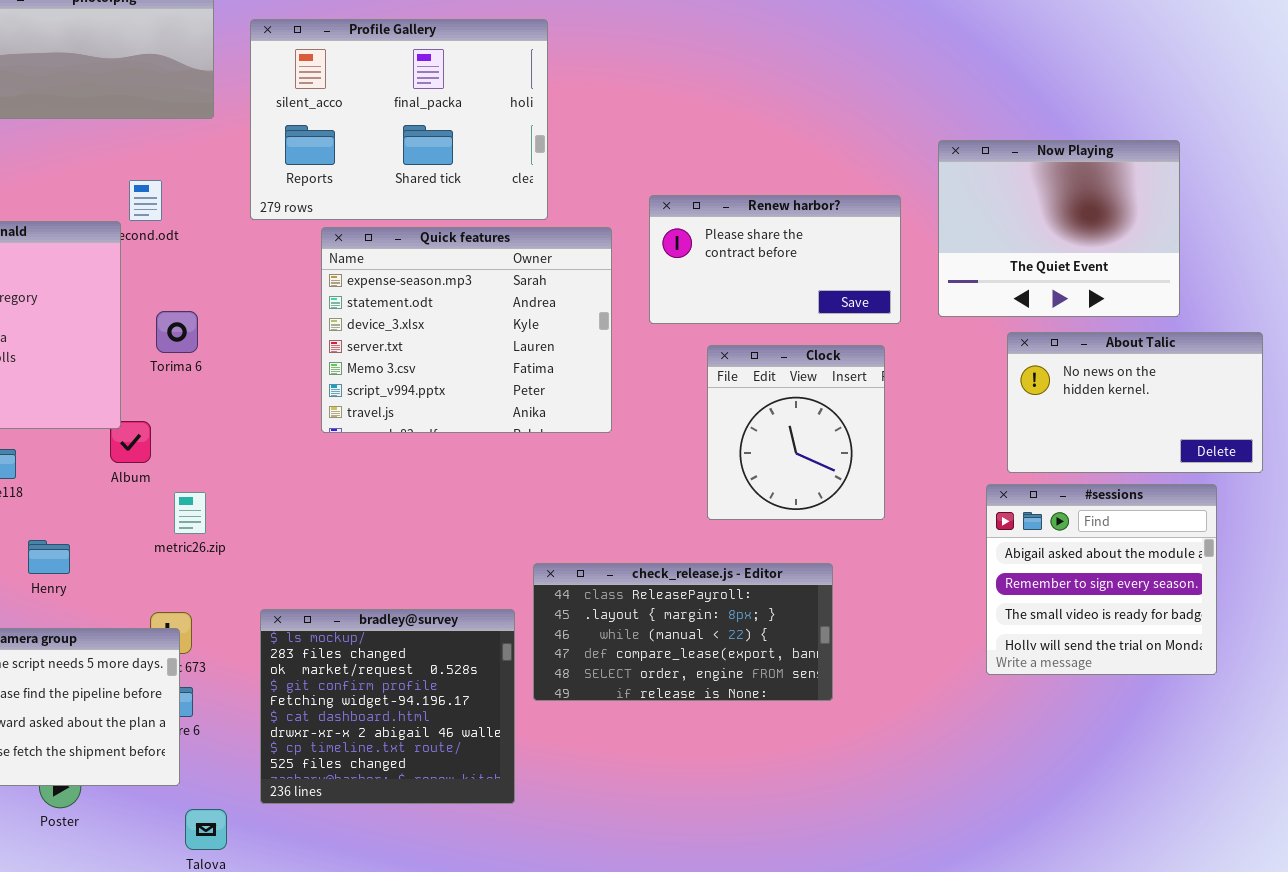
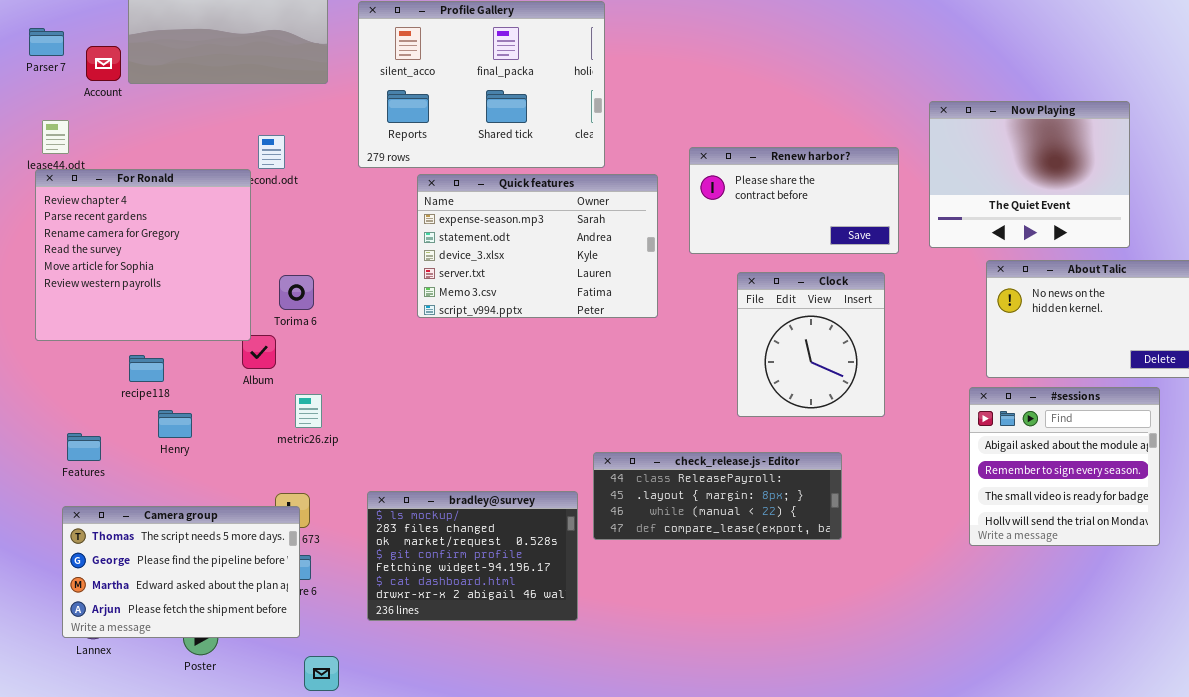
Quick features: [321,227,612,433] -> [417,174,658,318], resized
Torima 6: [156,311,198,353] -> [279,275,314,310], moved
Henry: [28,540,70,574] -> [158,410,192,438], moved
check_release.js - Editor: [533,563,833,701] -> [593,452,842,540], resized
bradley@survey: [260,609,515,804] -> [367,491,578,621], resized

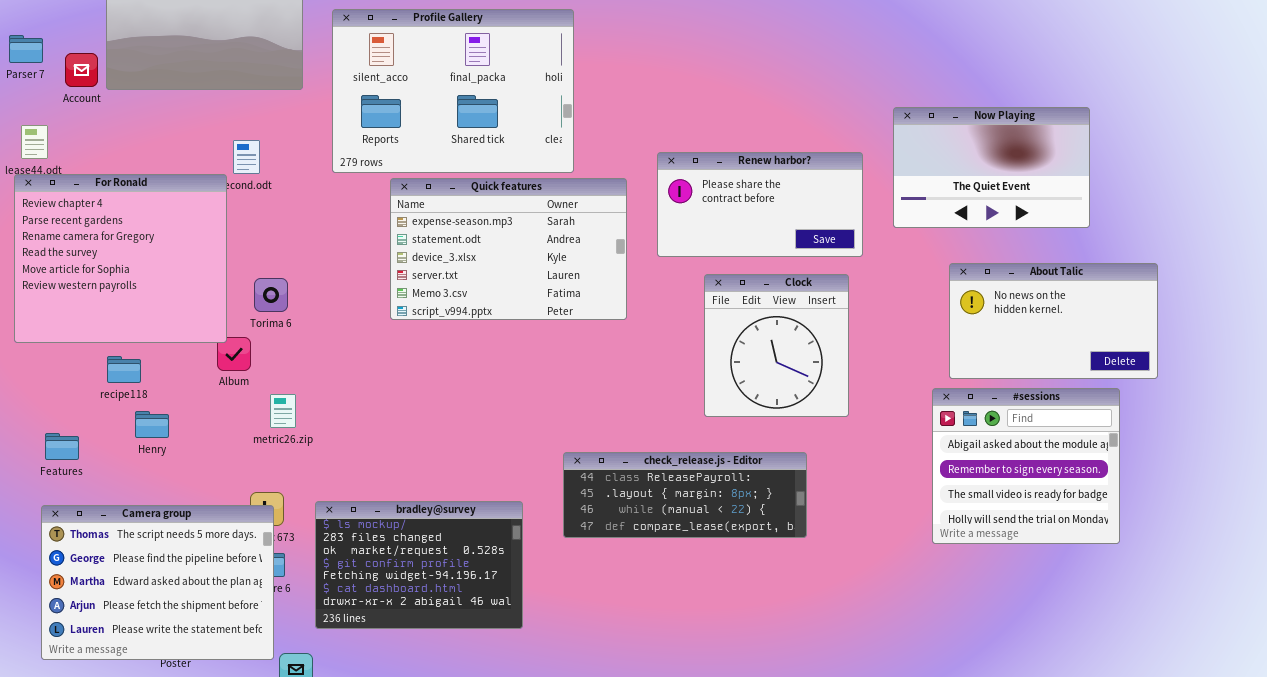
Now Playing: [929,101,1130,248] -> [893,107,1090,228], resized
bradley@survey: [367,491,578,621] -> [315,501,523,629], moved
Camera group: [62,506,300,638] -> [41,505,274,660], resized

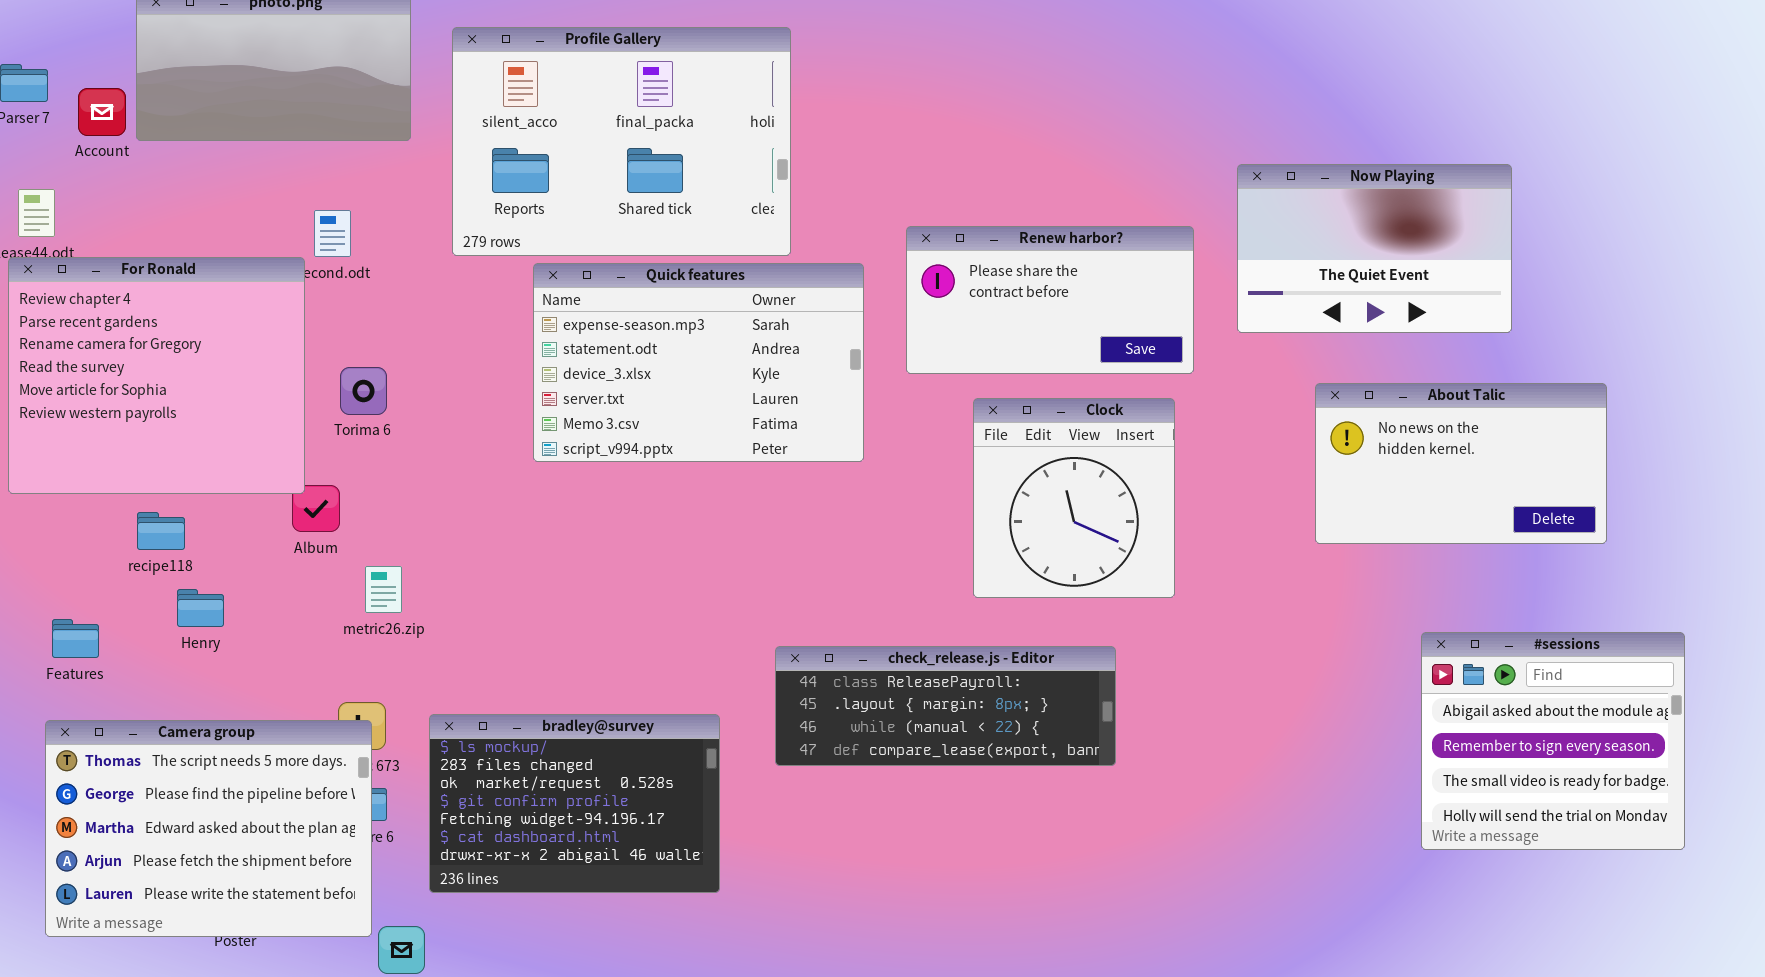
Torima 6: [254,278,288,312] -> [340,367,387,415], moved
#sessions: [932,388,1120,544] -> [1421,632,1685,850], moved

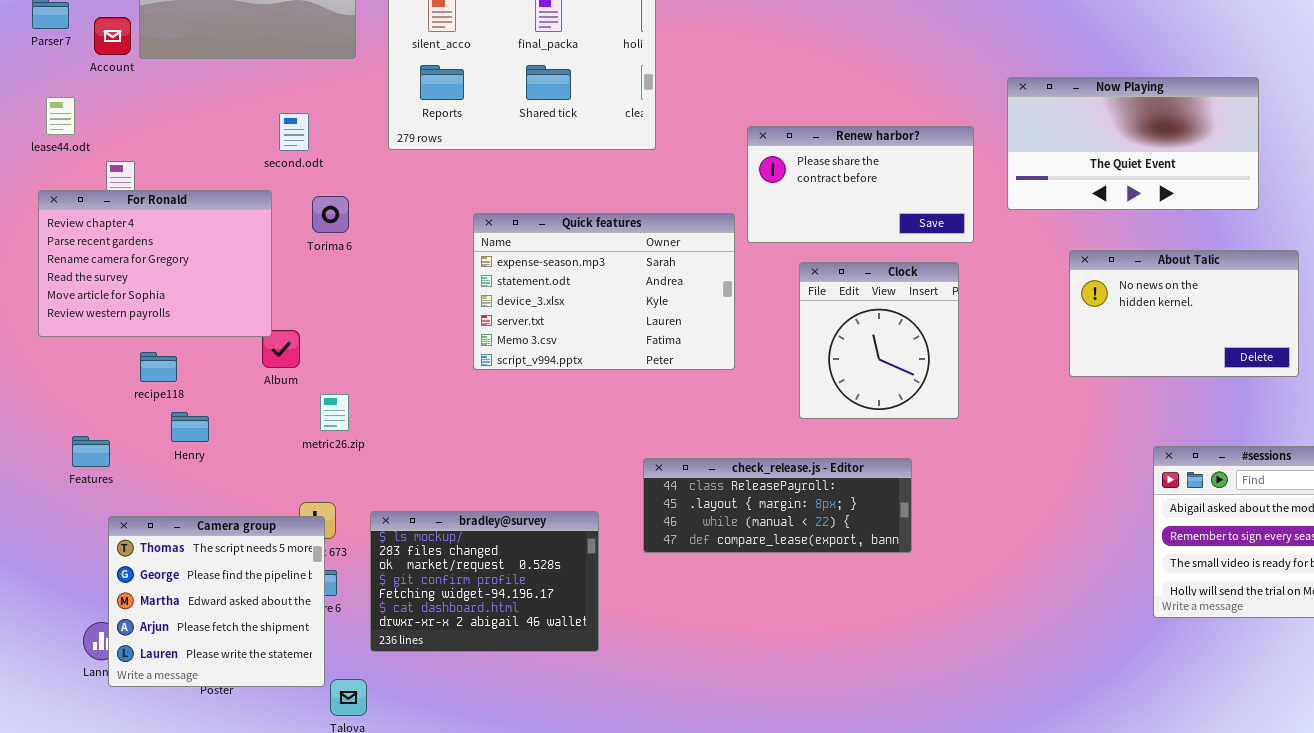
Now Playing: [1237,164,1512,333] -> [1007,77,1259,210], resized
For Ronald: [8,257,305,494] -> [38,190,272,337], resized
Quick features: [533,263,864,462] -> [473,213,735,370], moved
Torima 6: [340,367,387,415] -> [312,196,349,233], moved
Camera group: [45,720,372,937] -> [108,516,325,687], resized

